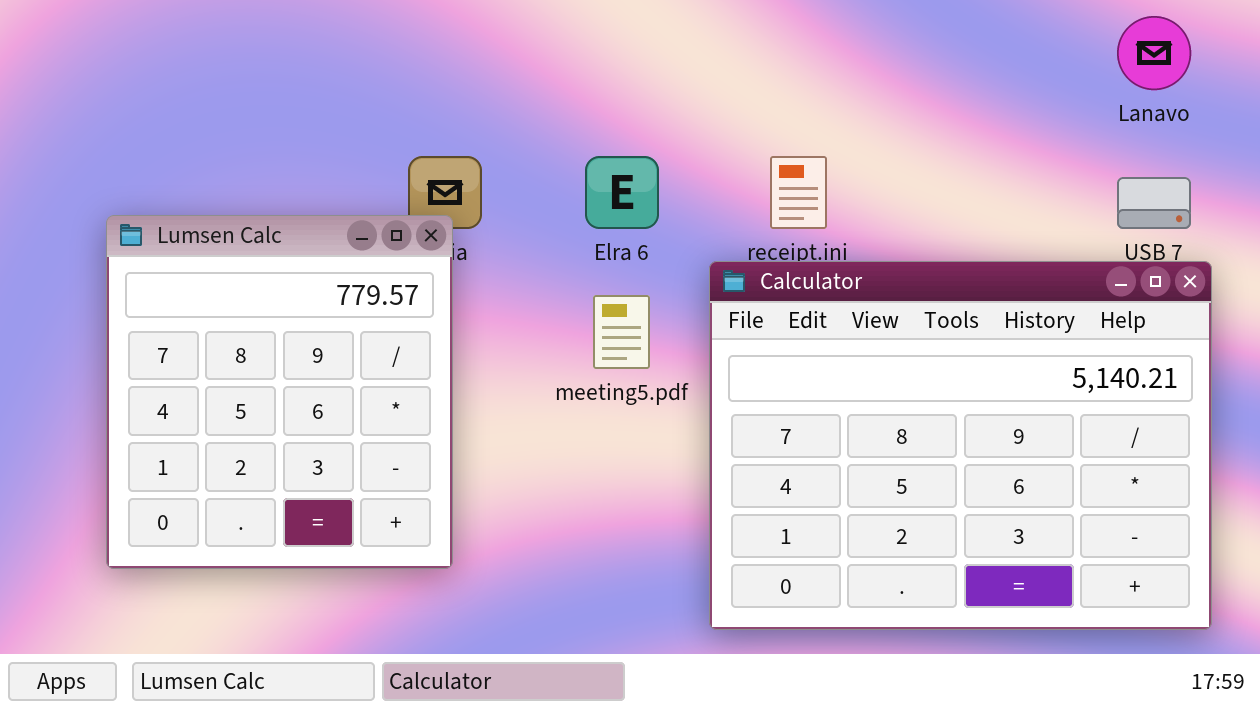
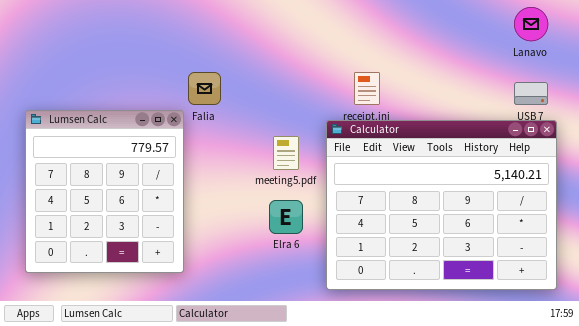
Elra 6: [585,156,659,229] -> [269,200,303,234], moved
Lumsen Calc: [106,215,453,569] -> [25,110,184,273], moved

